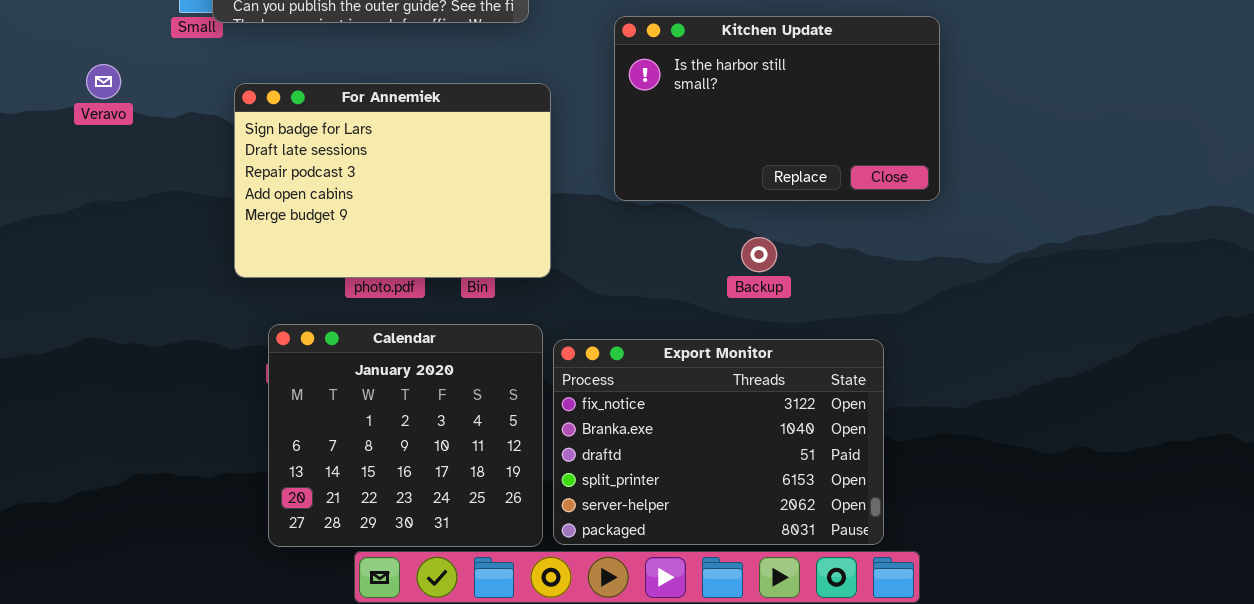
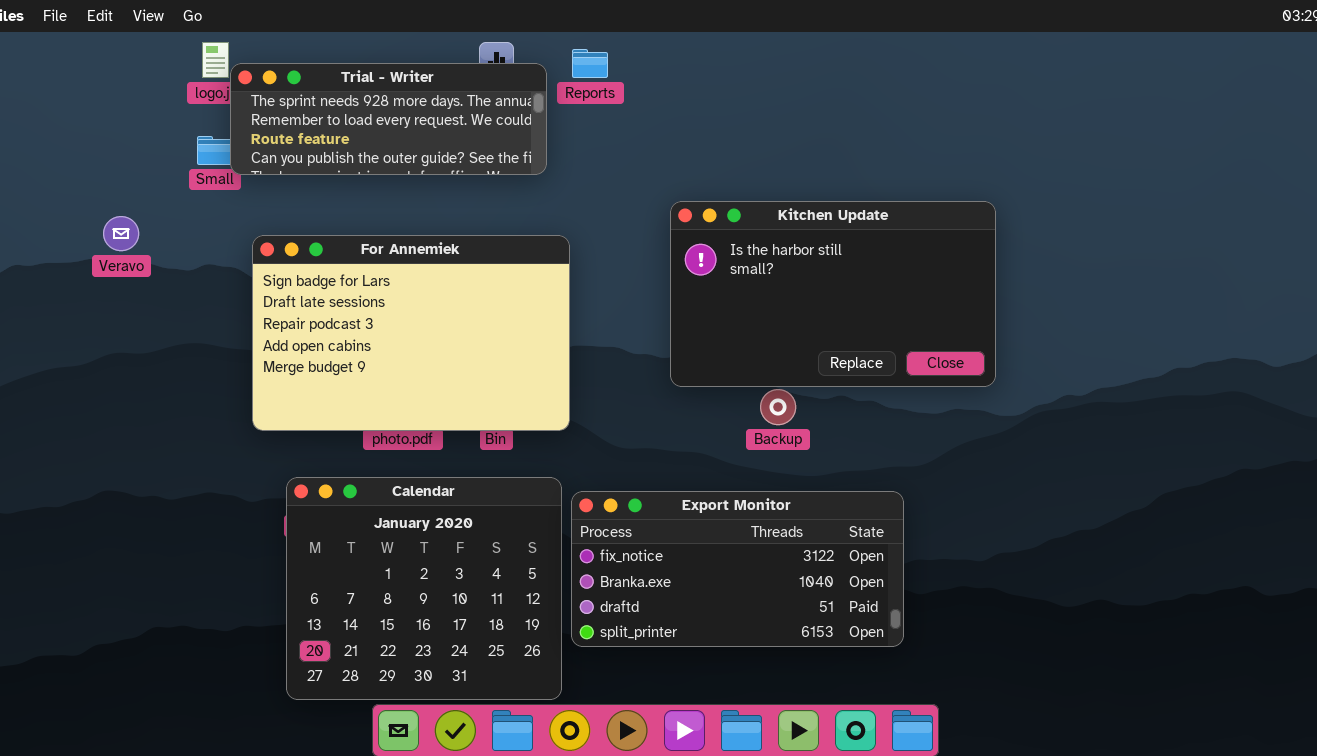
Kitchen Update: [614,16,940,201] -> [670,201,996,387], moved
Export Monitor: [553,339,884,545] -> [571,491,904,647], resized

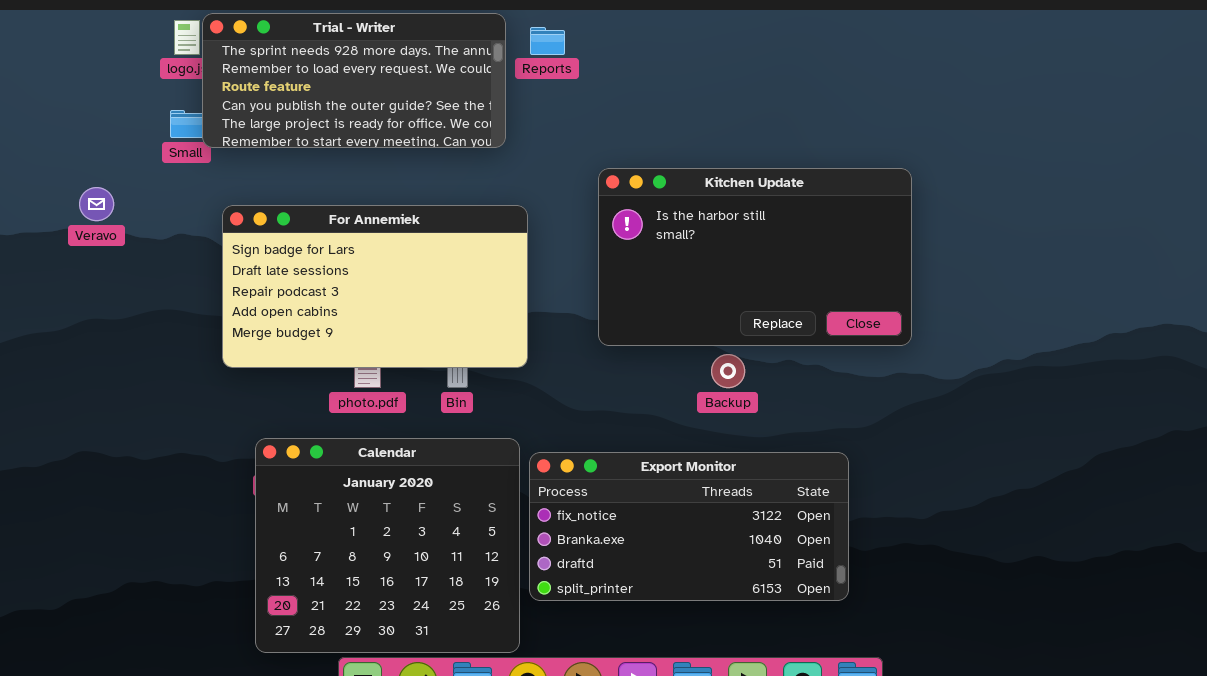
Trial - Writer: [230,63,547,175] -> [202,13,506,148], resized
Kitchen Update: [670,201,996,387] -> [598,168,912,346], moved
For Annemiek: [252,235,570,431] -> [222,205,528,368], resized

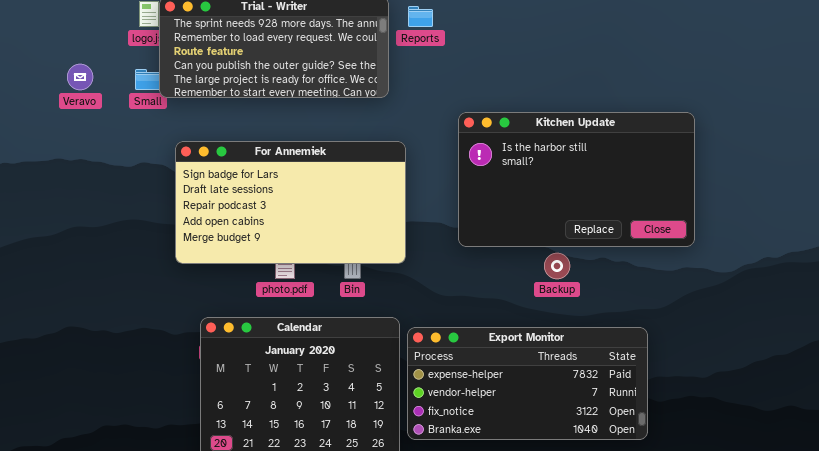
Veravo: [79,187,114,221] -> [67,64,93,90], moved
Export Monitor: [529,452,849,601] -> [407,327,648,440], scrolled up 2 rows

